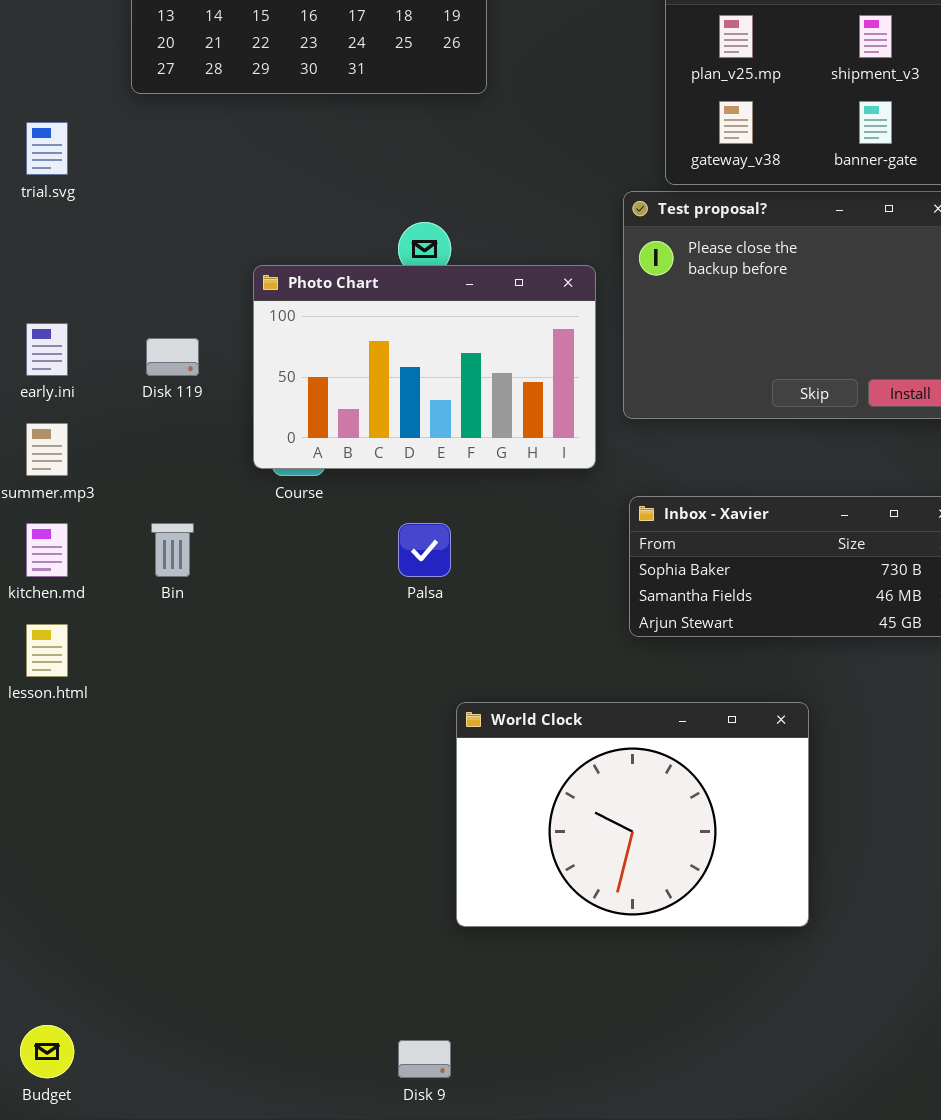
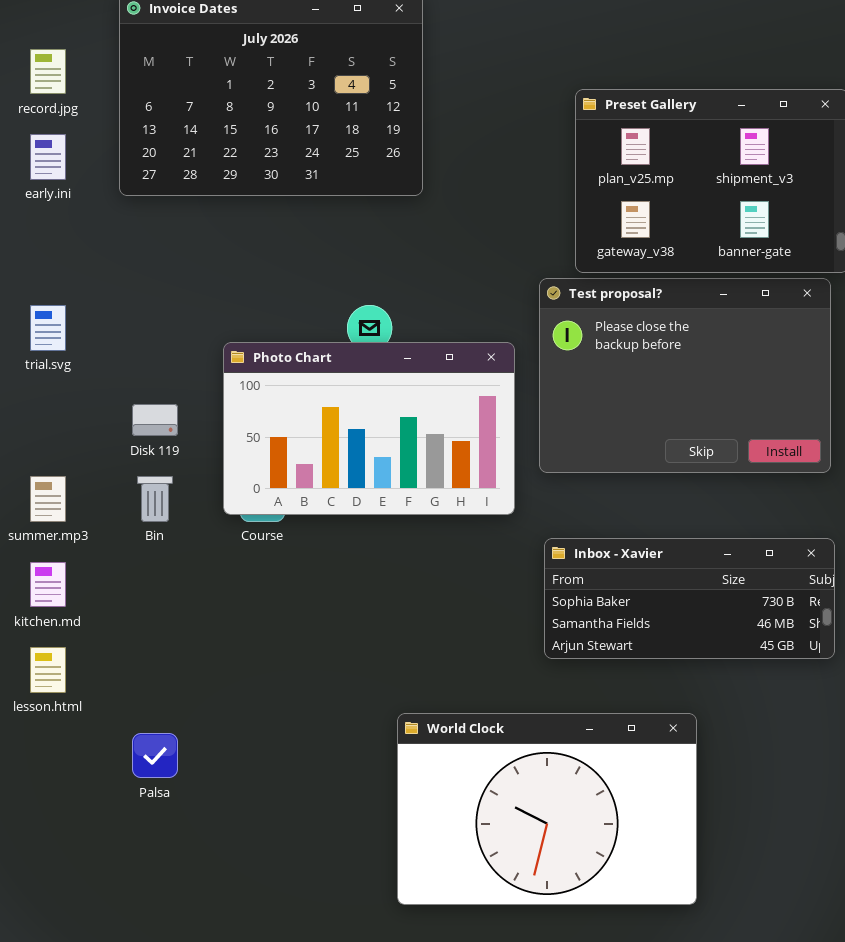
trial.svg: [26,122,68,175] -> [30,305,66,351], moved
early.ini: [26,323,68,376] -> [30,134,66,180], moved
Bin: [151,523,194,577] -> [137,476,173,522], moved
Palsa: [398,523,451,577] -> [132,733,178,778], moved

